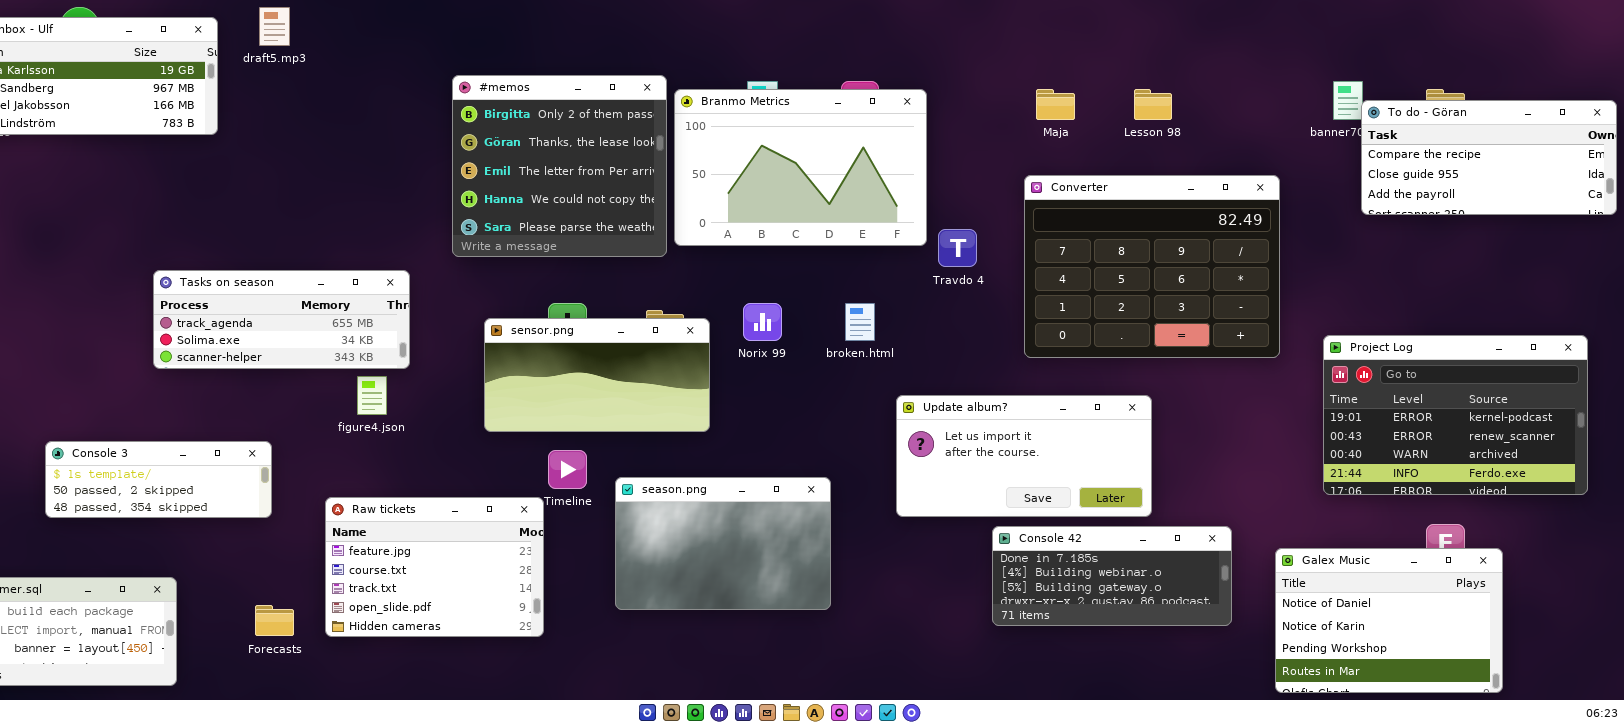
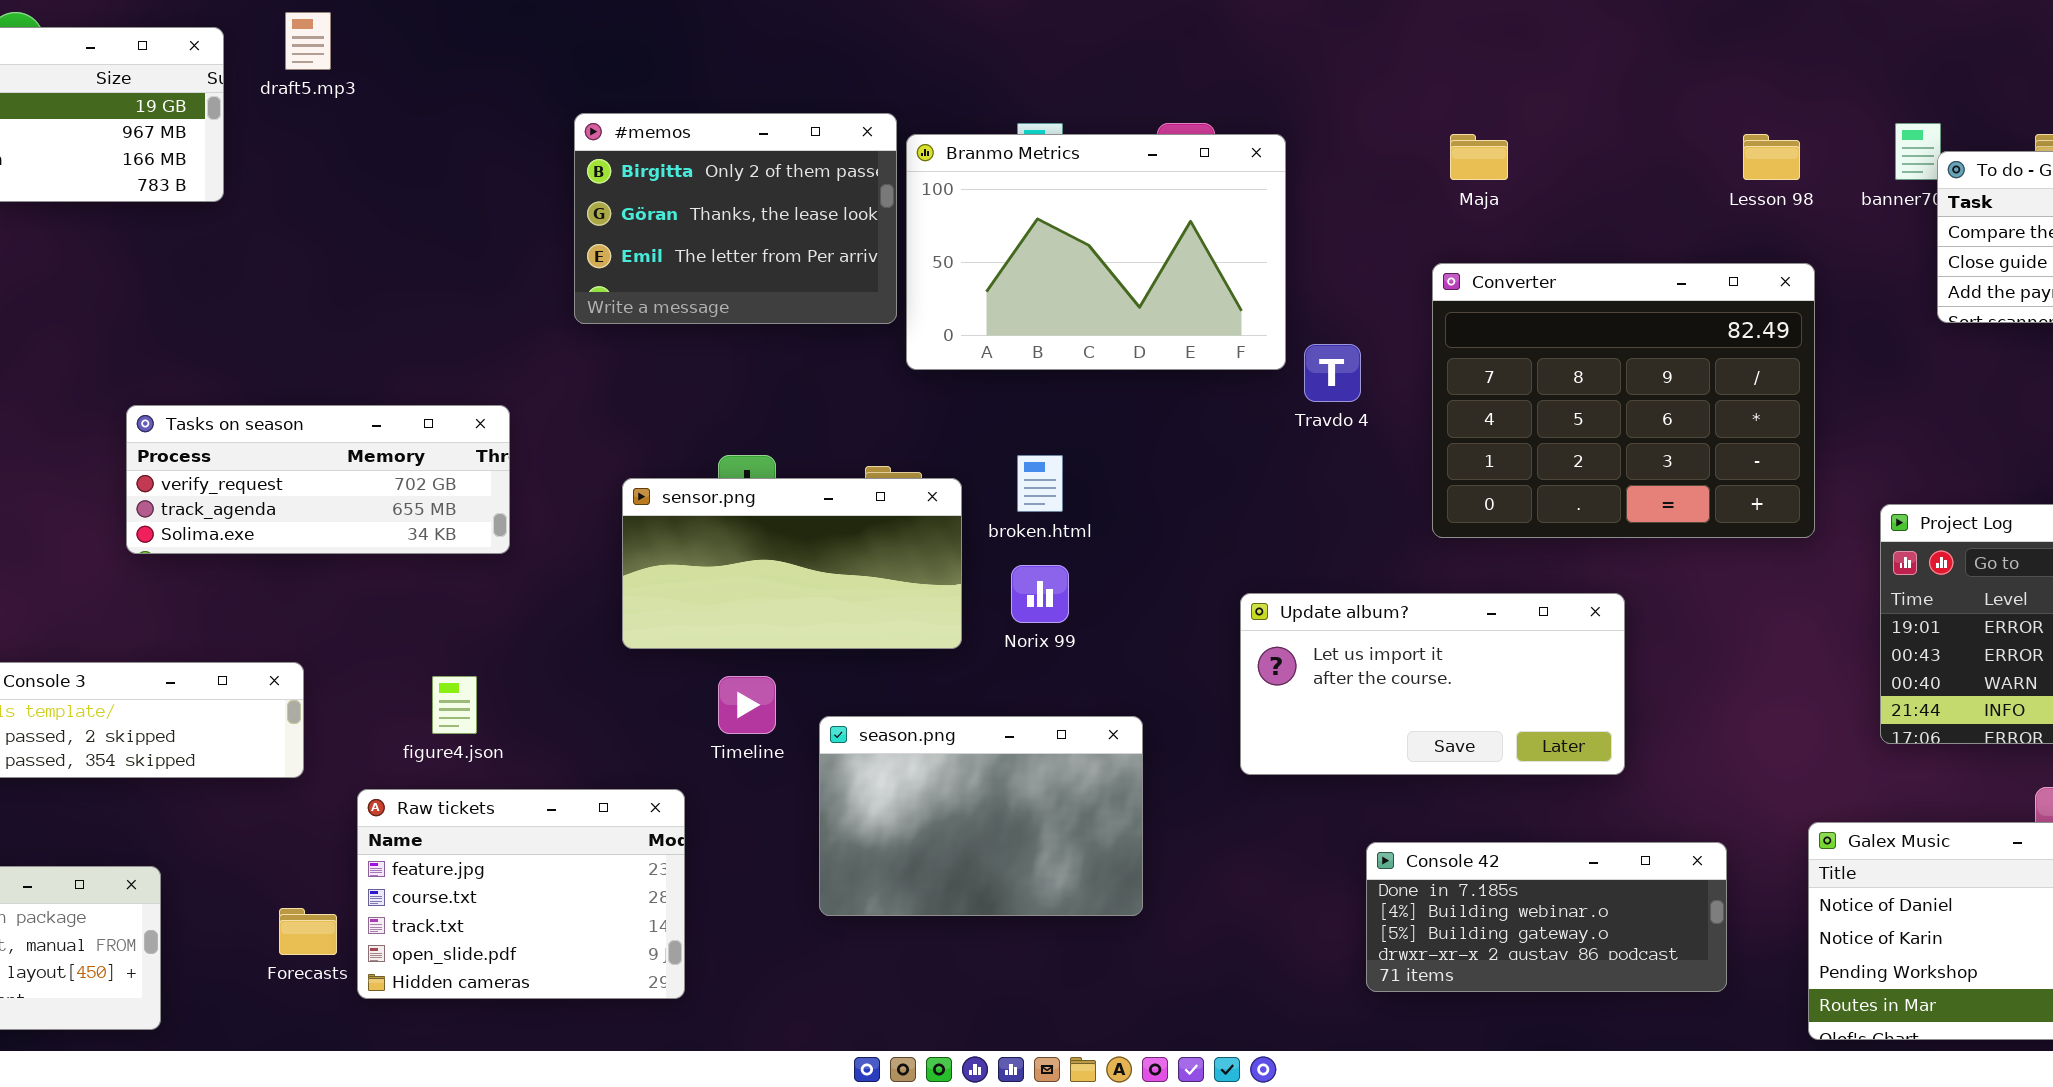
#memos: [452,75,667,257] -> [574,113,897,324], resized
Lesson 98: [1134,89,1172,120] -> [1743,134,1800,180], moved
Tasks on season: [153,270,410,369] -> [126,405,510,554], scrolled up 1 row
Norix 99: [743,303,782,341] -> [1011,565,1069,623], moved
broken.html: [845,303,875,341] -> [1017,455,1063,512], moved
figure4.json: [357,376,387,415] -> [432,676,477,734], moved
Raw tickets: [325,497,544,637] -> [357,789,685,999], moved
Console 42: [992,526,1232,626] -> [1366,842,1727,992], moved

